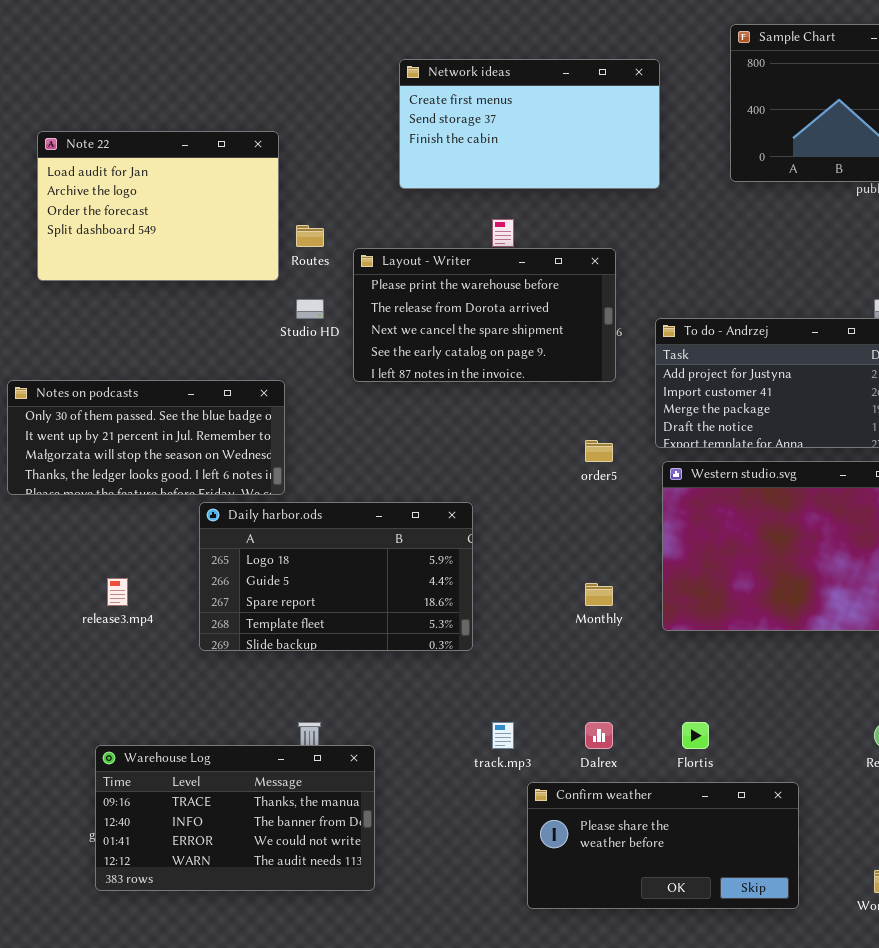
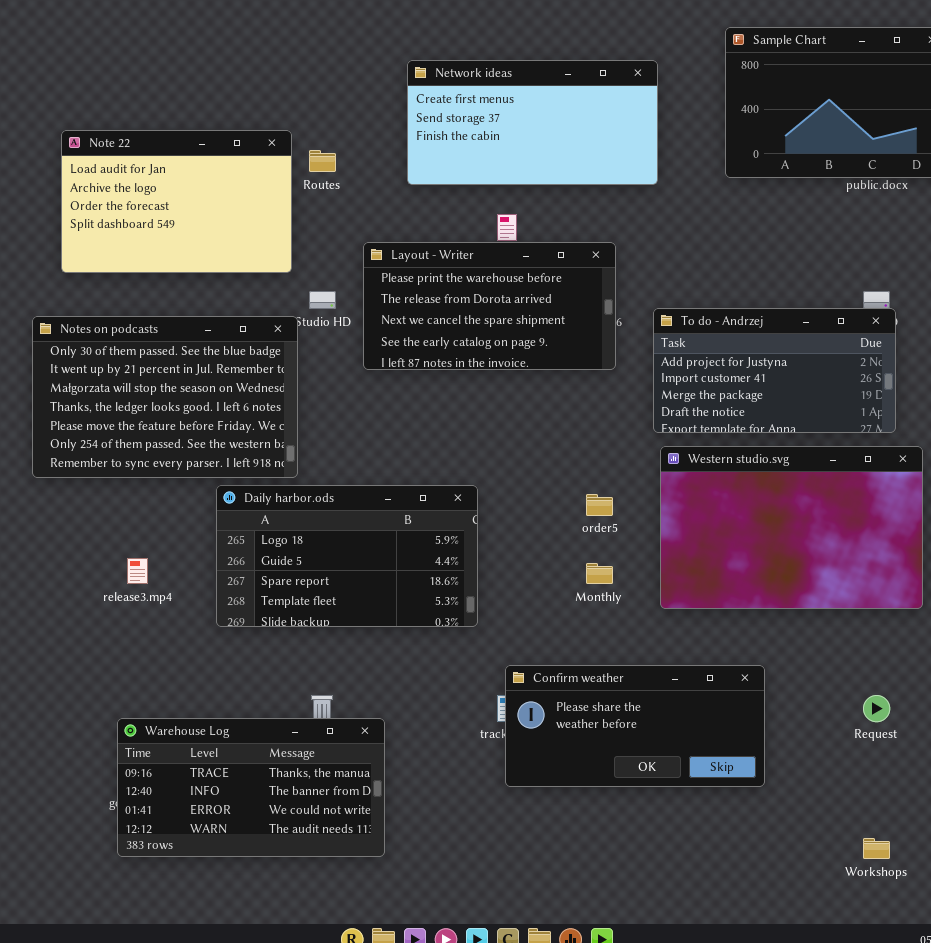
Routes: [296,225,324,247] -> [309,150,336,172], moved
Notes on podcasts: [7,380,285,495] -> [32,316,298,478], resized
order5: [585,440,613,462] -> [586,494,613,516], moved
Confirm weather: [527,782,799,909] -> [505,665,765,787], moved

